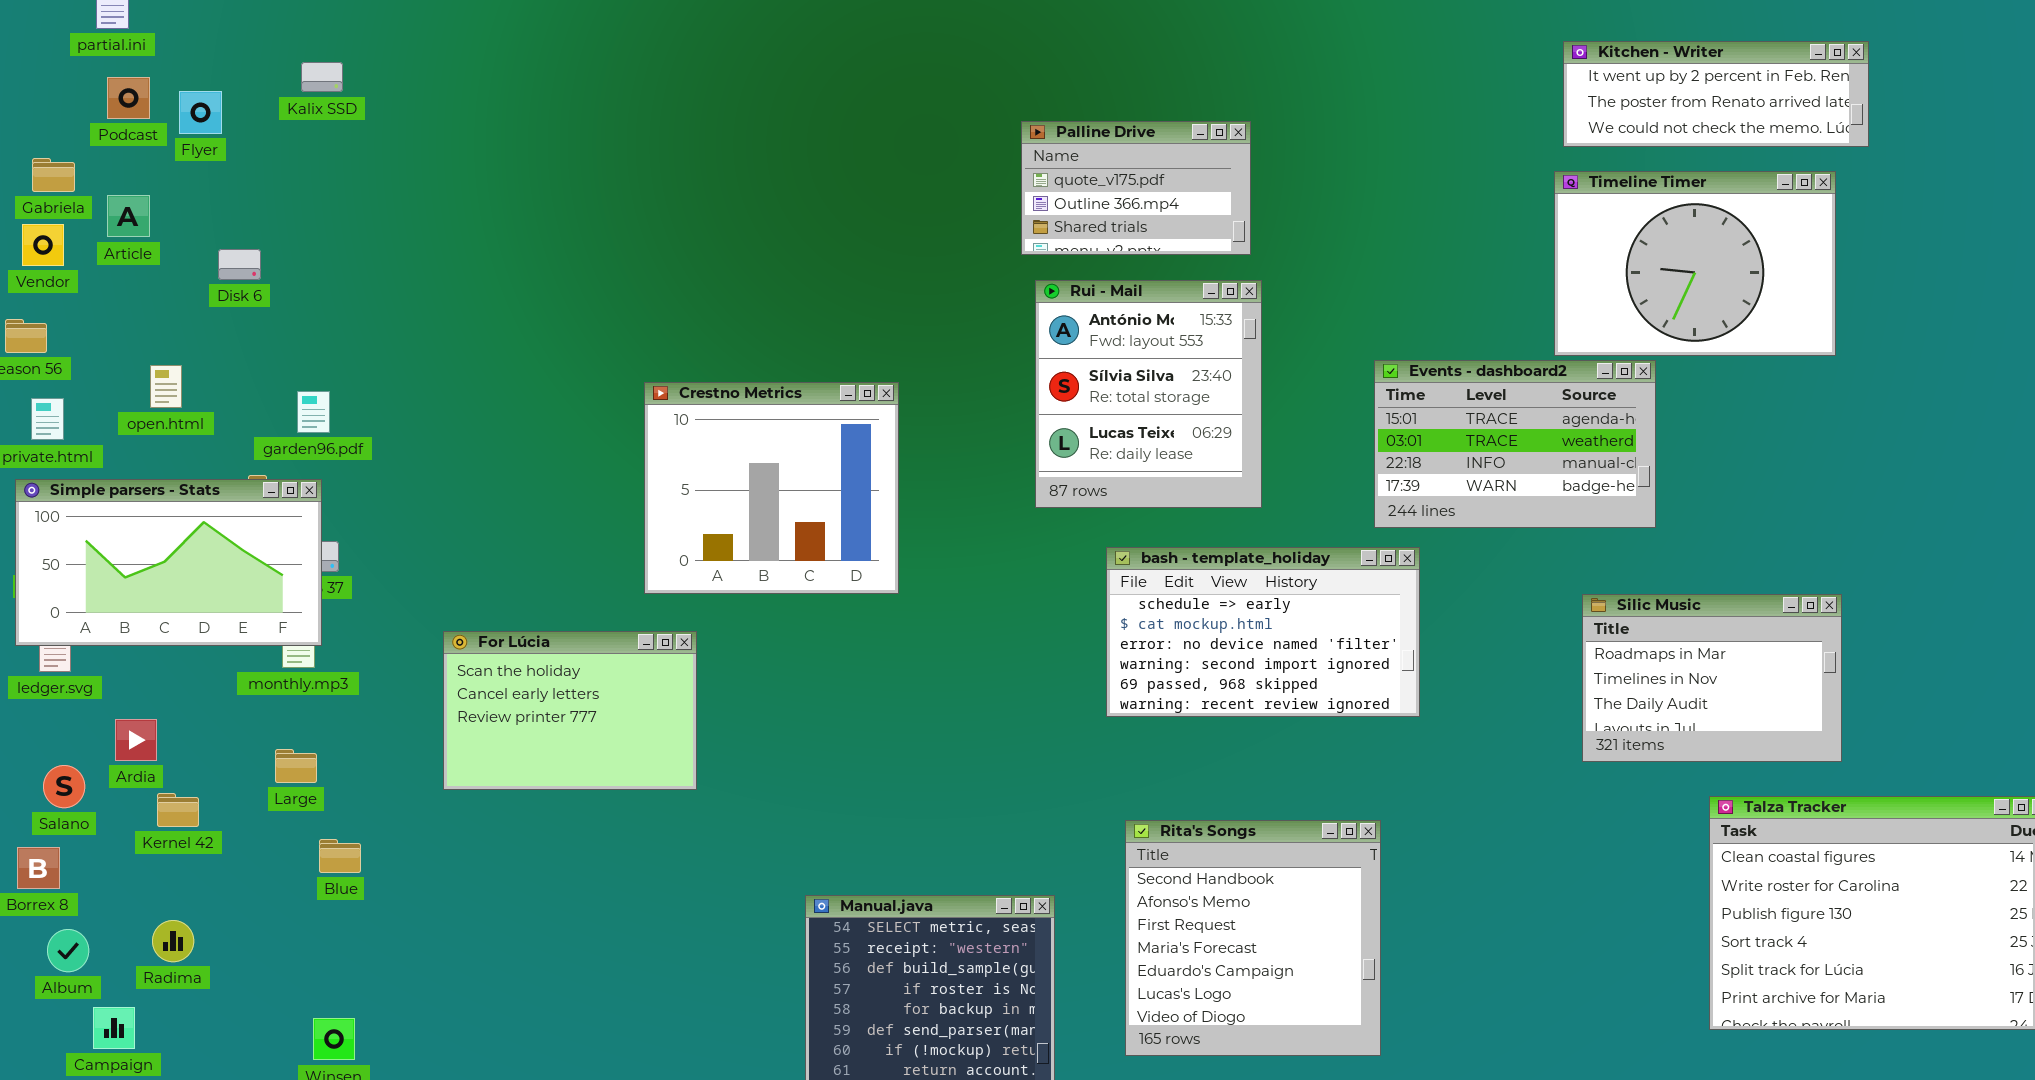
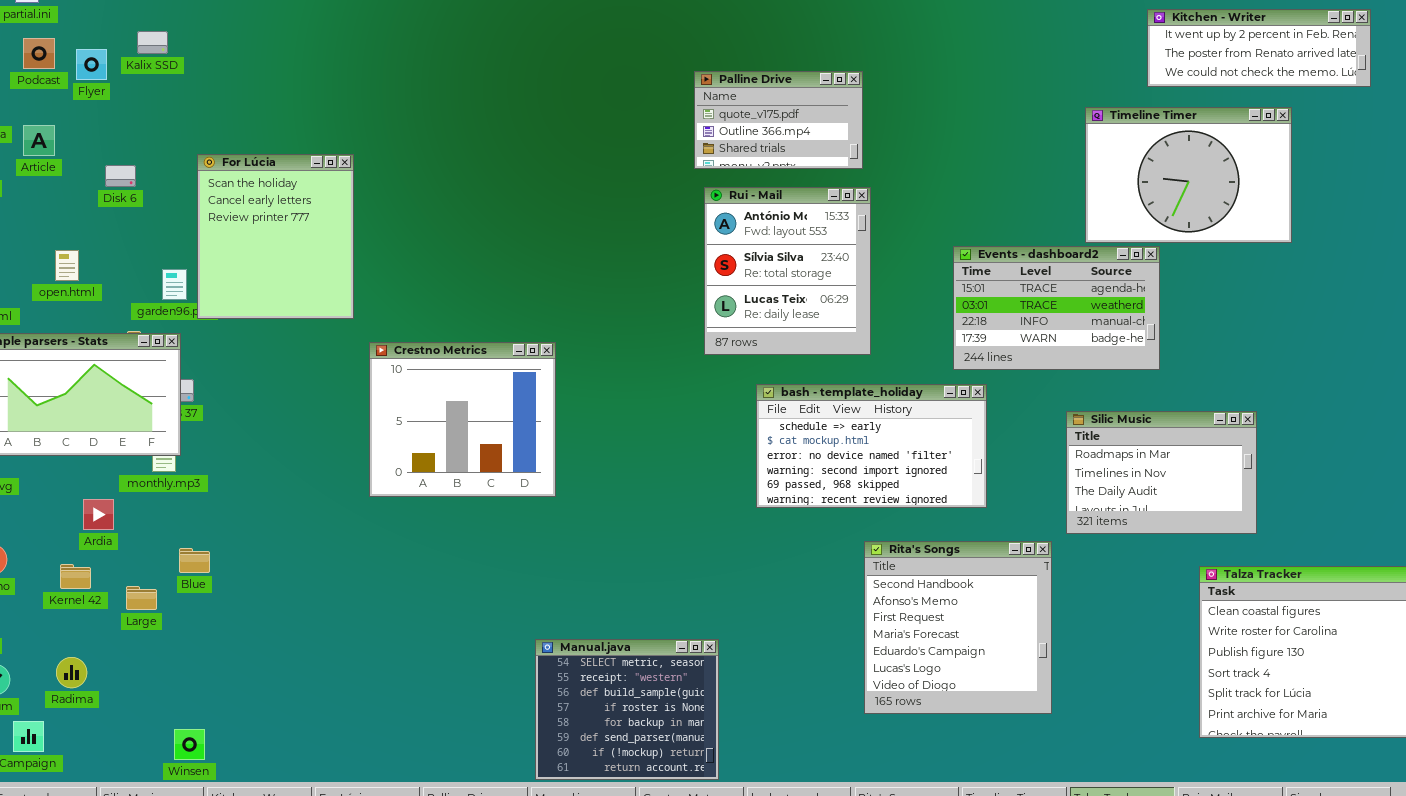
Kitchen - Writer: [1563,41,1869,147] -> [1147,9,1371,87], moved
Kalix SSD: [301,62,343,92] -> [137,31,168,54], moved
Crestno Metrics: [644,382,899,594] -> [369,342,556,497], moved
Silic Music: [1582,594,1842,762] -> [1066,411,1257,534], moved
For Lúcia: [443,631,697,790] -> [197,154,354,319], moved, resized
Ardia: [115,719,157,761] -> [83,499,114,530], moved
Large: [275,749,317,783] -> [126,586,157,610], moved
Rita's Songs: [1125,820,1381,1056] -> [864,541,1052,714], moved
Blue: [319,839,361,873] -> [179,548,210,573], moved

